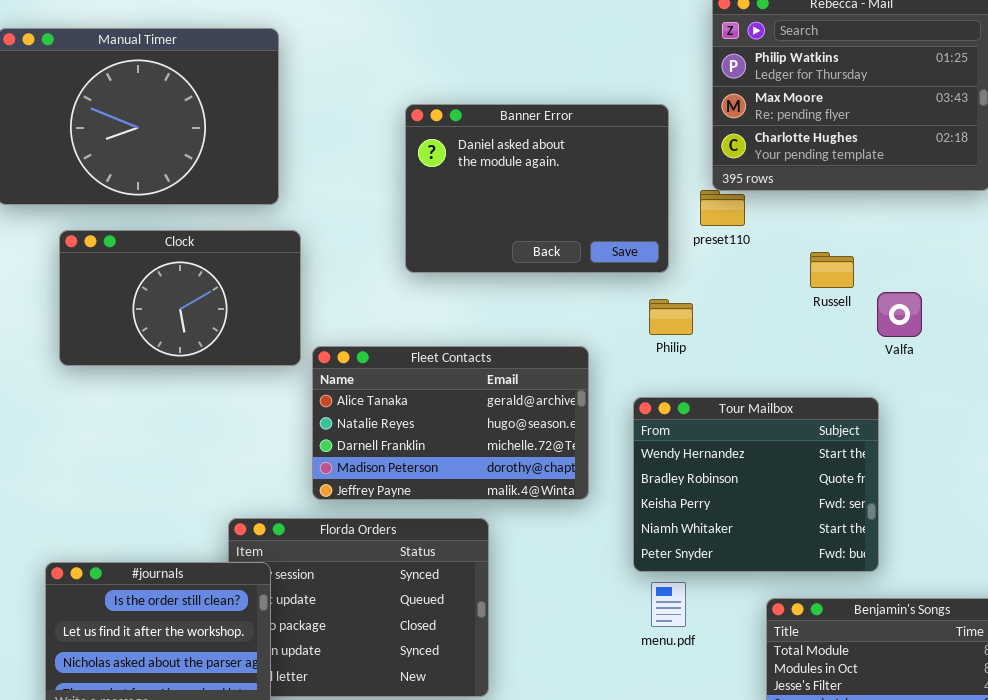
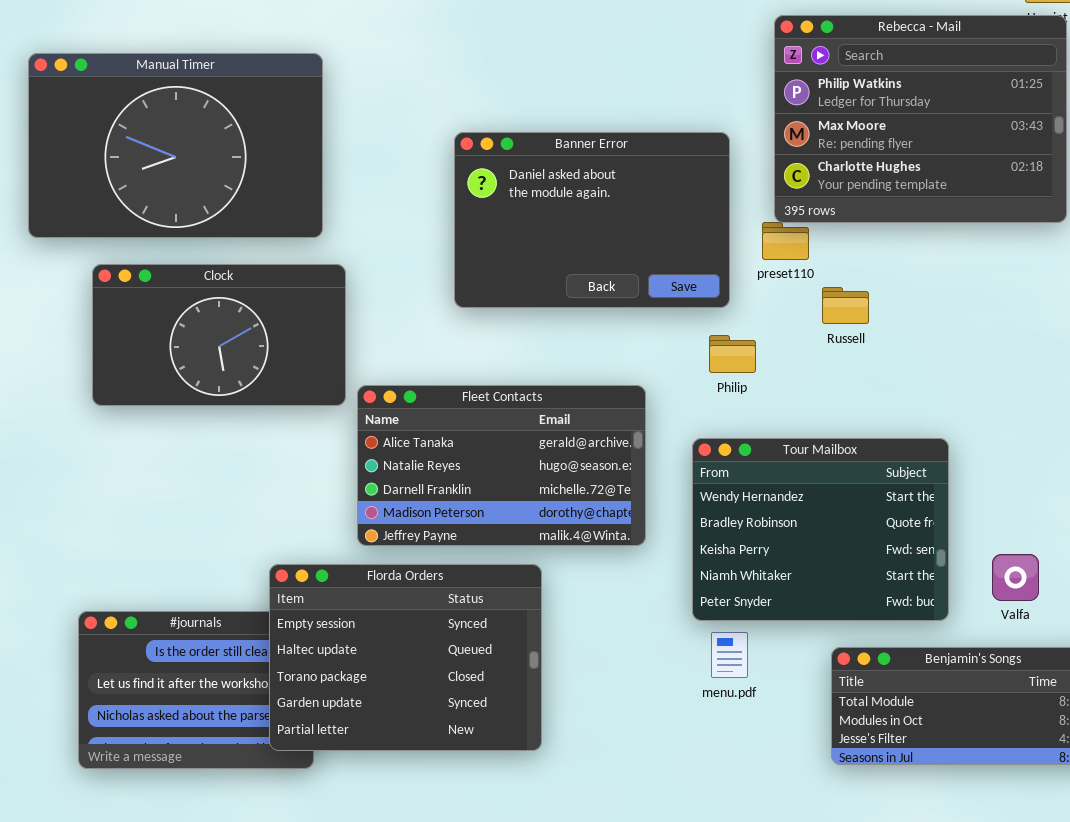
Russell: [810,252,854,288] -> [822,287,869,324], moved
Valfa: [877,292,922,337] -> [992,554,1039,601], moved
Florda Orders: [228,518,489,697] -> [269,564,542,751], raised

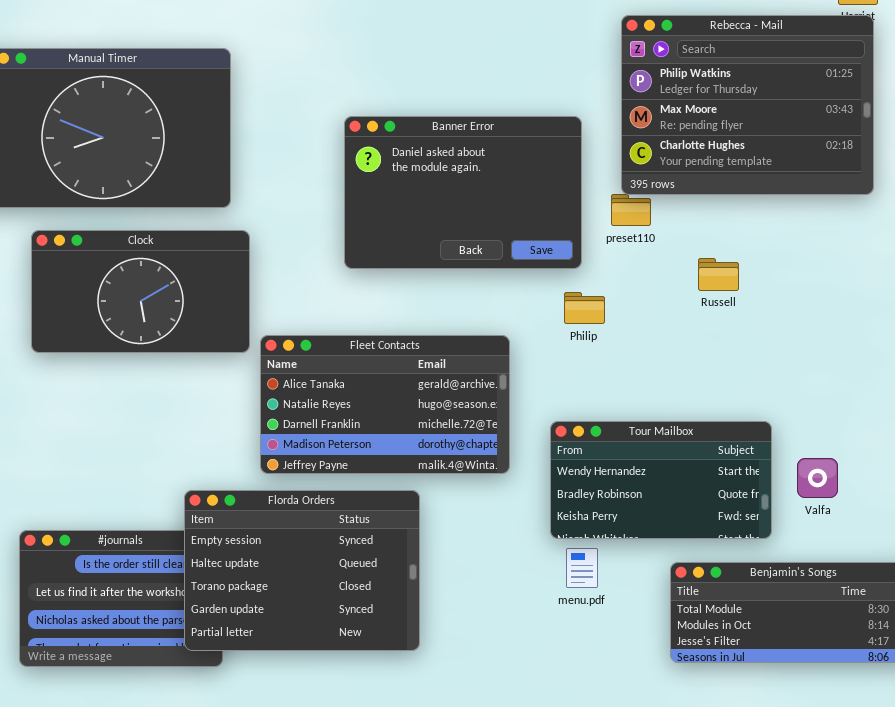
Russell: [822,287,869,324] -> [698,258,739,291], moved
Tour Mailbox: [692,438,949,621] -> [550,421,772,539], resized
Valfa: [992,554,1039,601] -> [797,458,838,498], moved

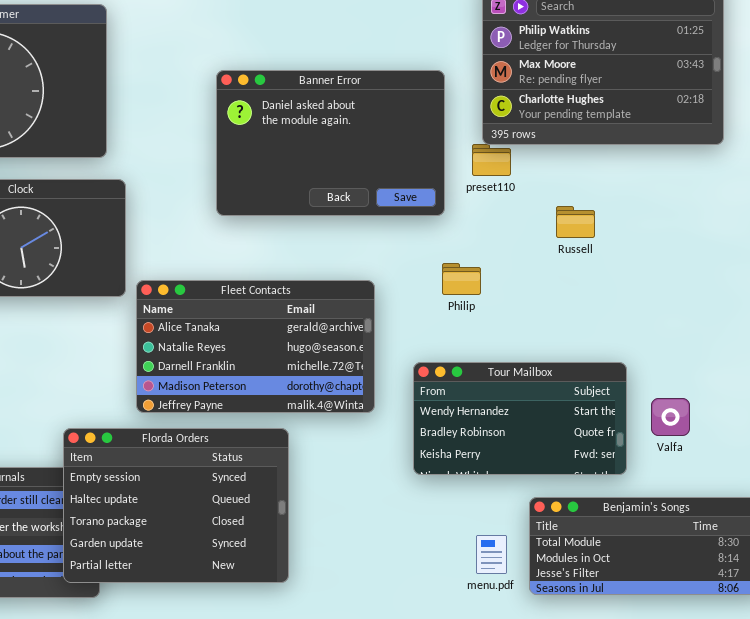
Philip: [564,292,605,324] -> [442,263,481,295], moved
menu.pdf: [566,548,598,588] -> [476,535,507,574], moved

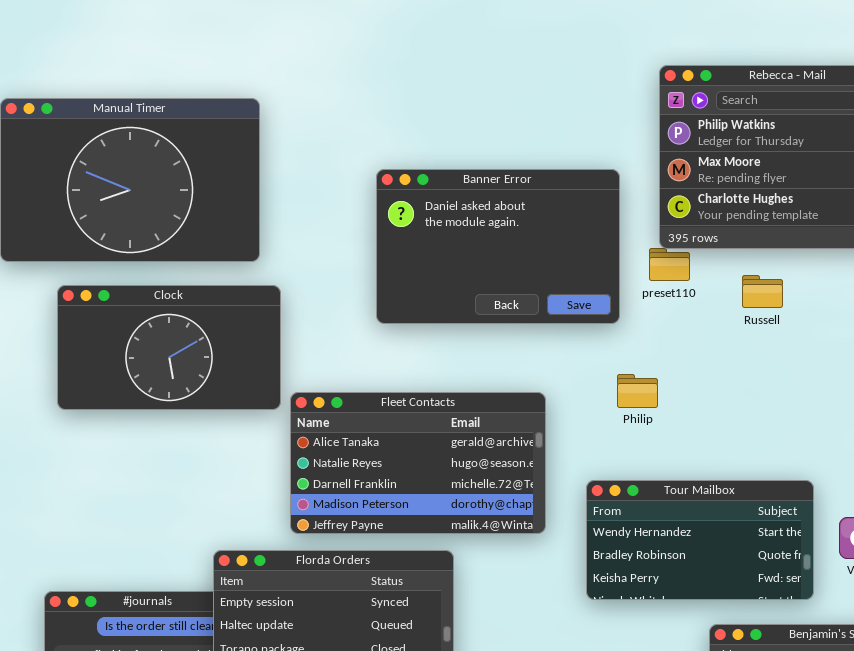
Russell: [556,206,595,238] -> [742,275,783,308], moved

